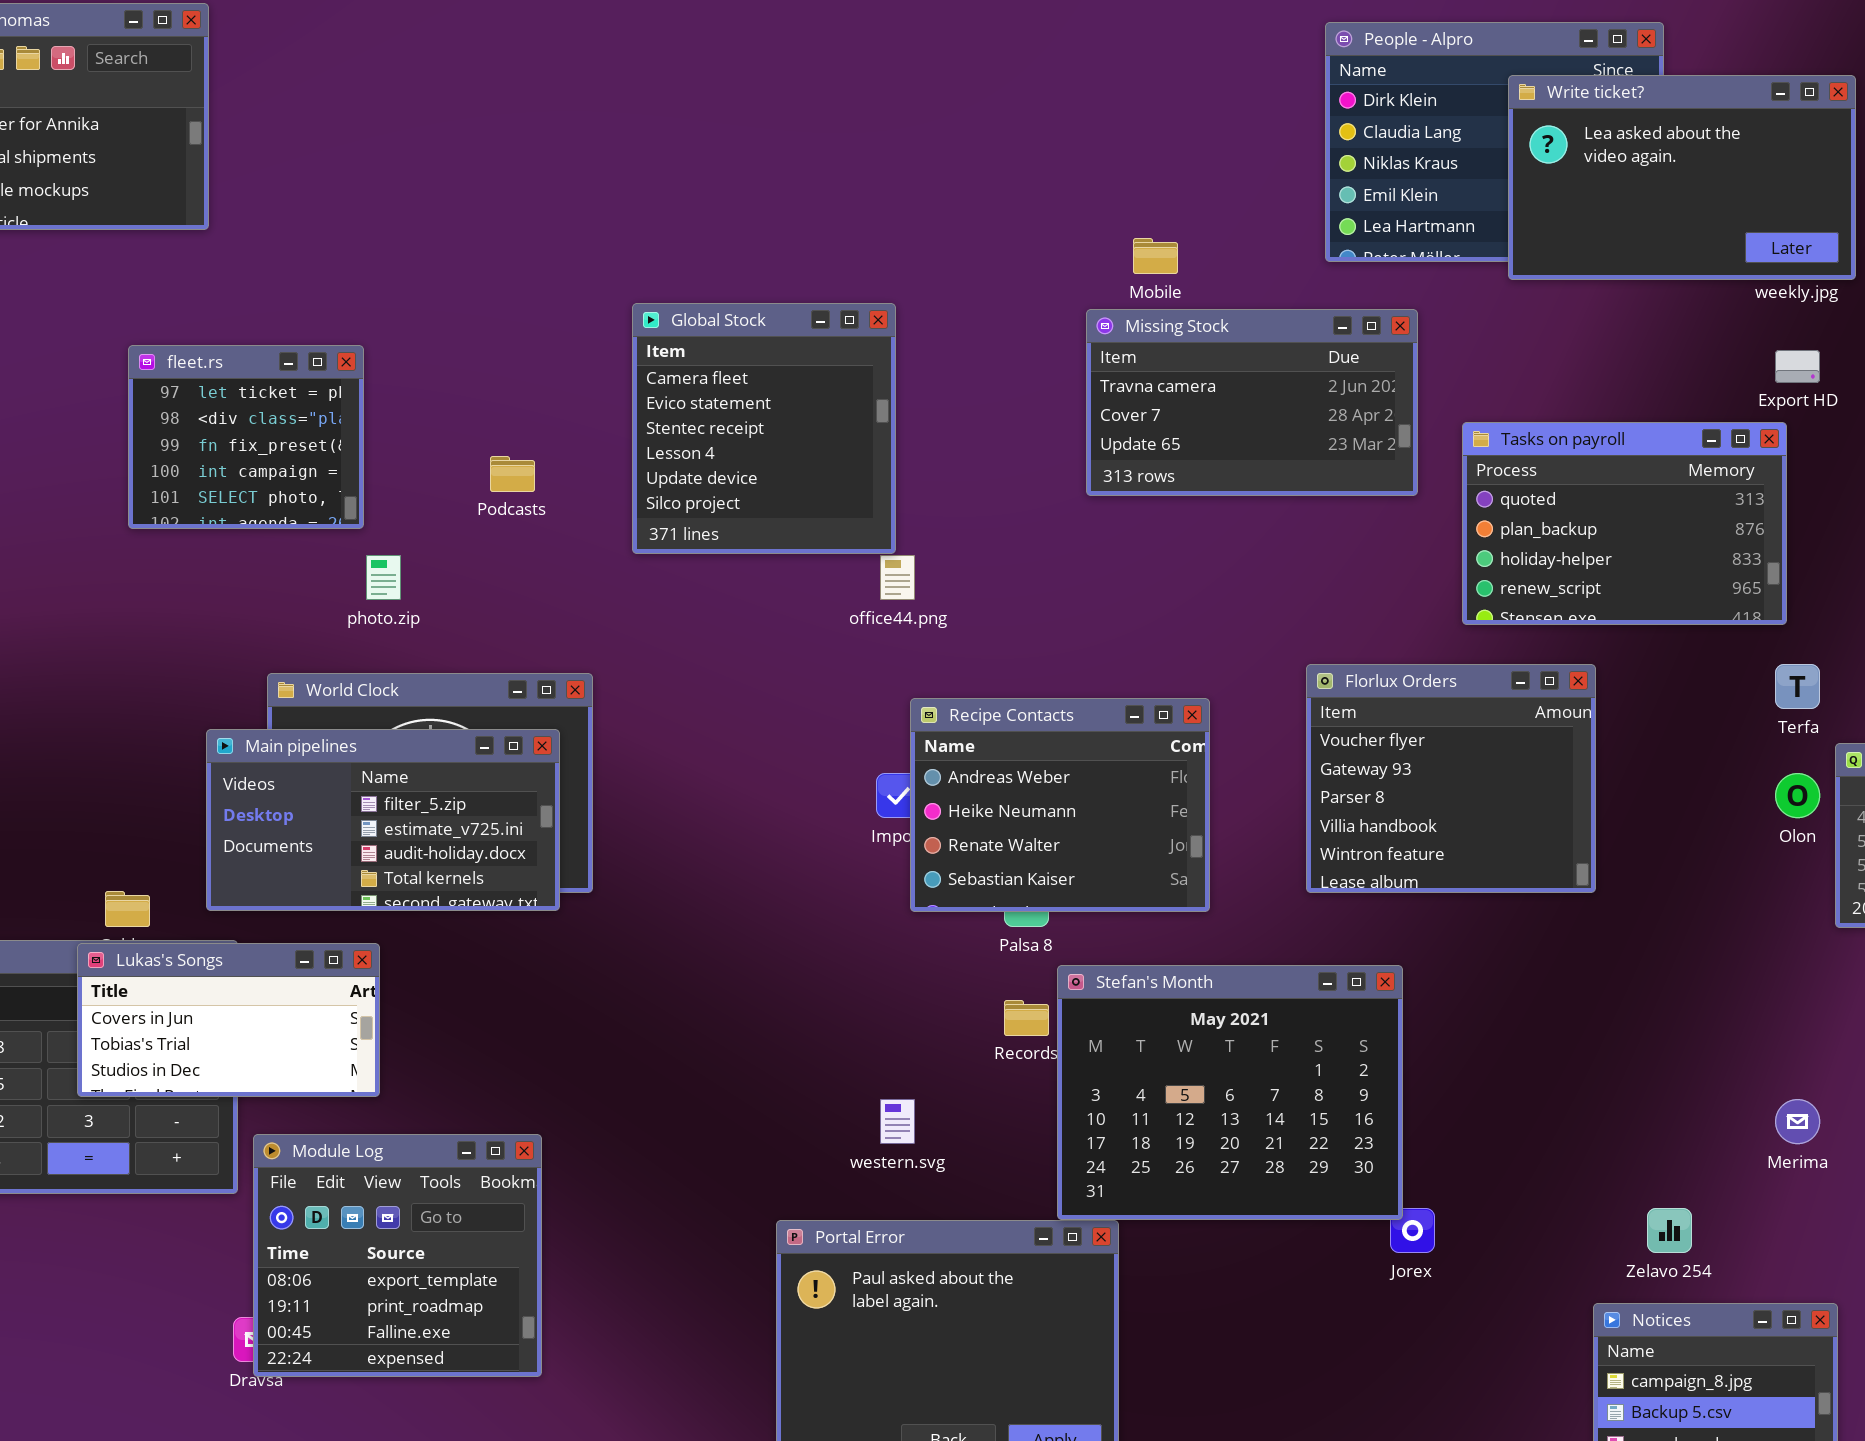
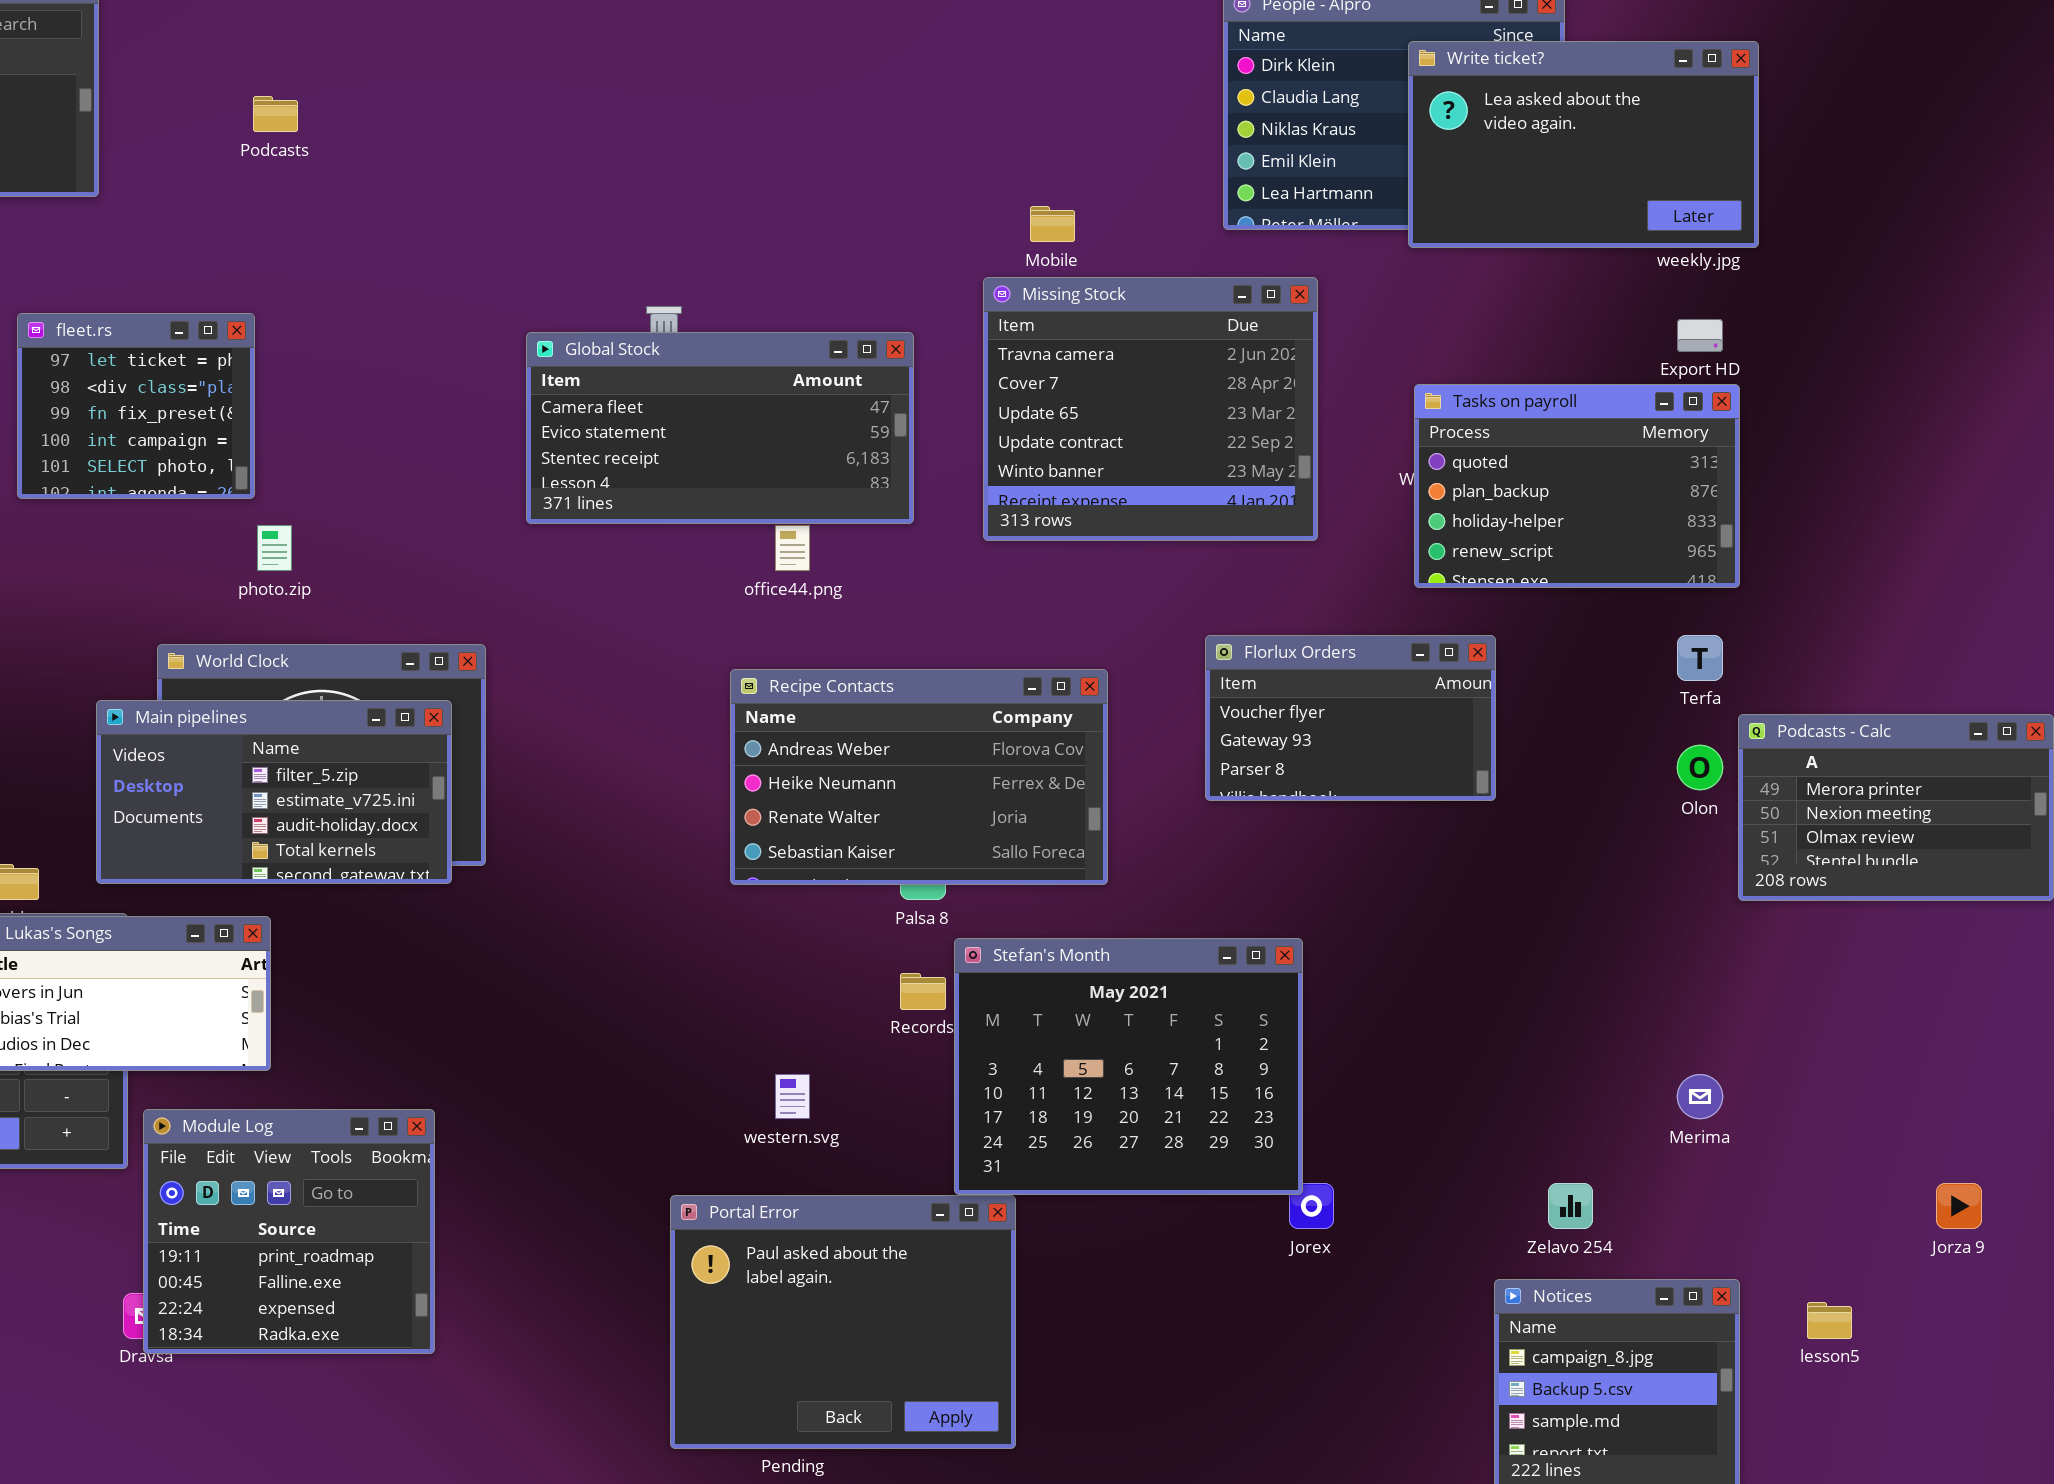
Global Stock: [632,303,896,554] -> [526,332,914,524], resized
Missing Stock: [1086,309,1418,496] -> [983,277,1318,541], resized
Tasks on payroll: [1462,422,1787,625] -> [1414,384,1740,588], moved
Podcasts: [490,456,535,492] -> [253,96,298,132], moved
Florlux Orders: [1306,664,1596,893] -> [1205,635,1496,801], resized
Recipe Contacts: [910,698,1210,912] -> [730,669,1108,885], resized
Module Log: [253,1134,542,1377] -> [143,1109,435,1354], scrolled down 1 row

